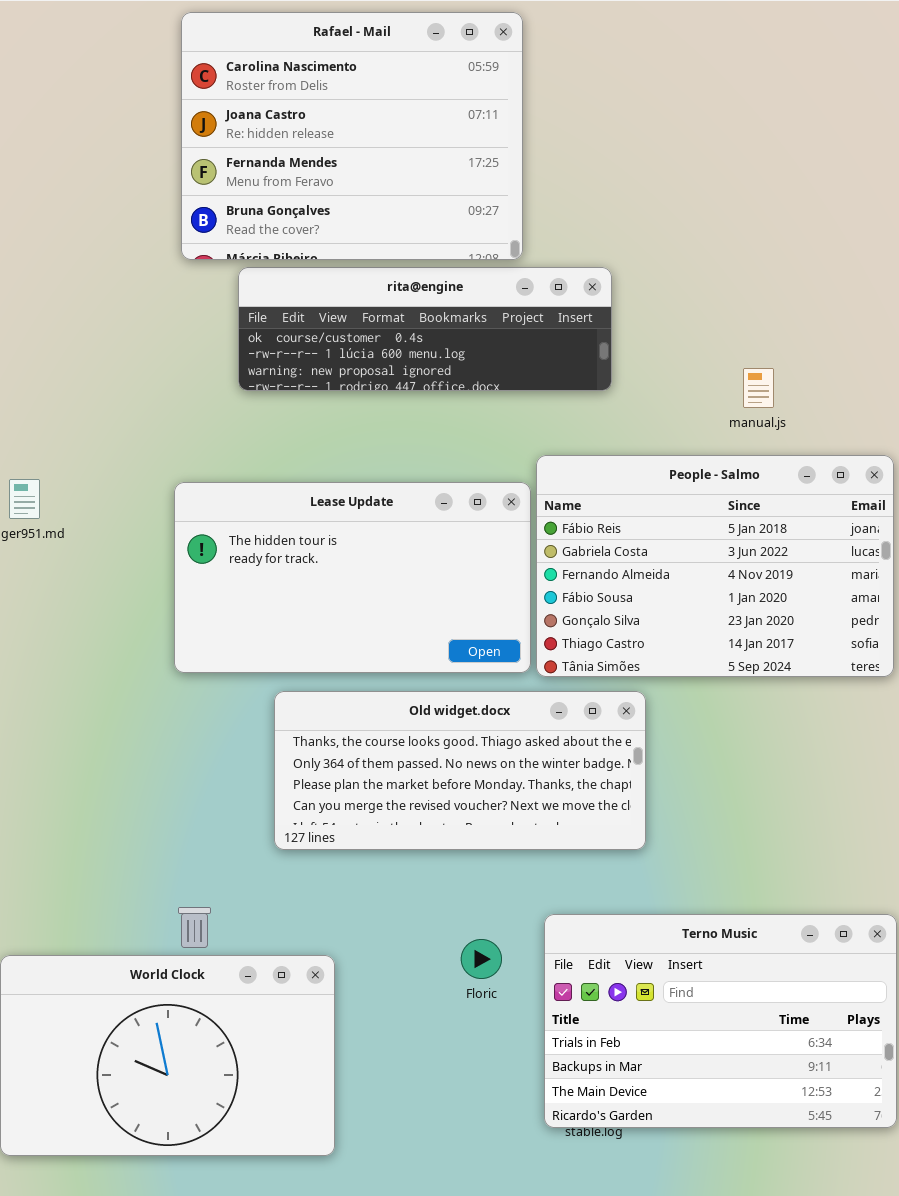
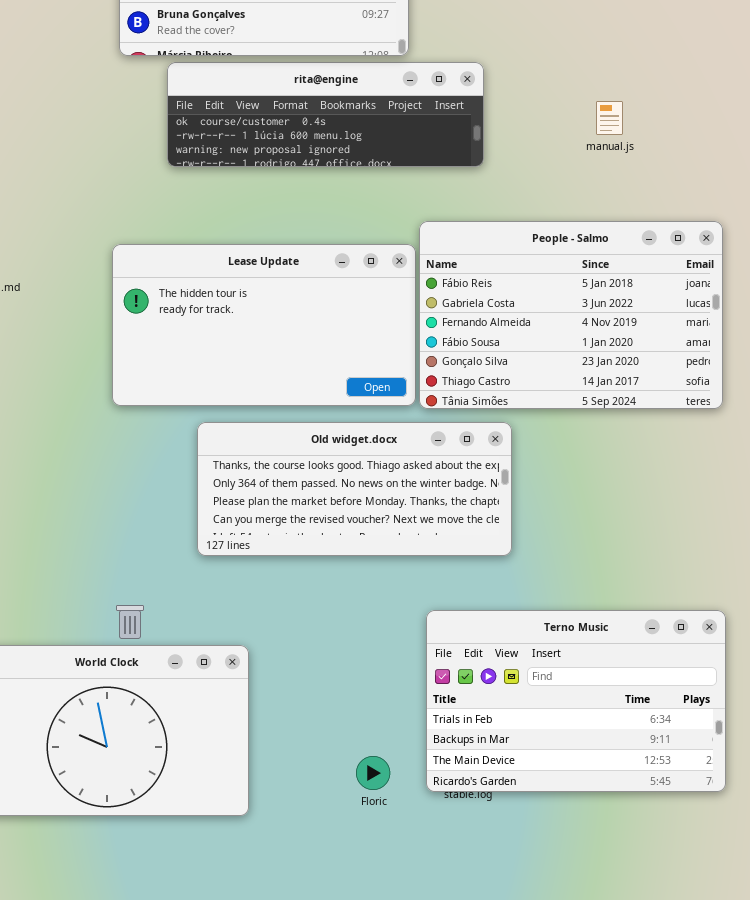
manual.js: [743,368,774,408] -> [596,101,623,135], moved
Floric: [461,939,502,979] -> [356,756,390,790], moved

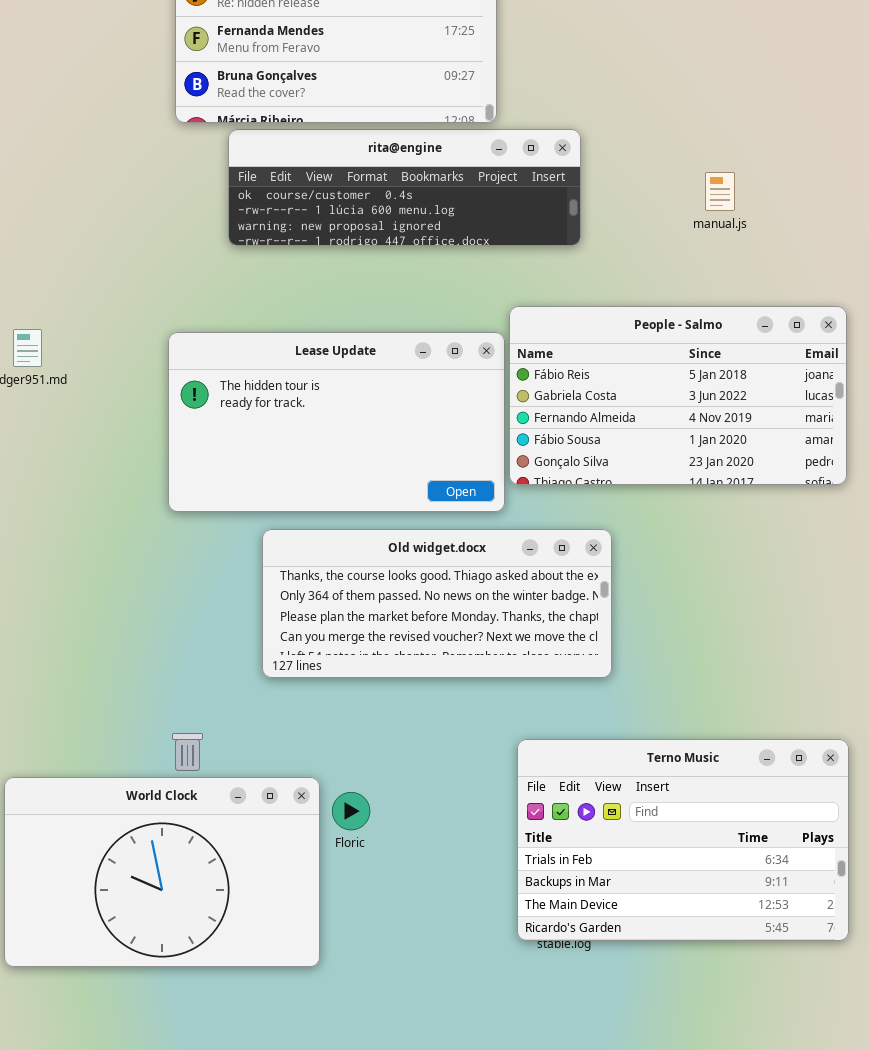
People - Salmo: [419,221,723,409] -> [509,306,847,485], resized
Floric: [356,756,390,790] -> [332,792,370,830], moved

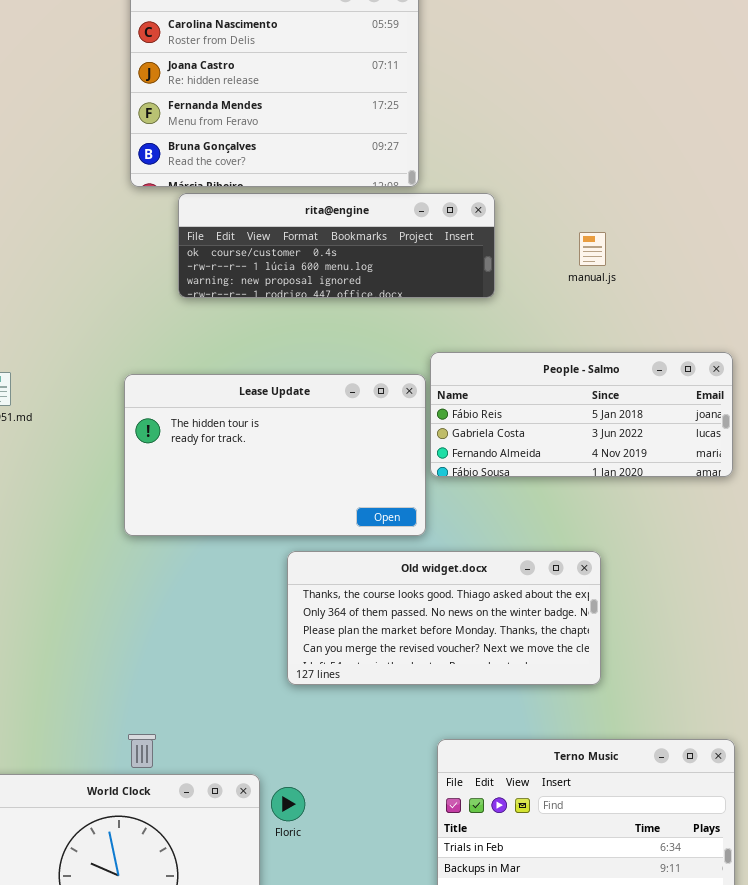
manual.js: [705,172,735,211] -> [579,232,606,266], moved
People - Salmo: [509,306,847,485] -> [430,352,733,477], resized
Old widget.docx: [262,529,612,678] -> [287,551,601,685], moved

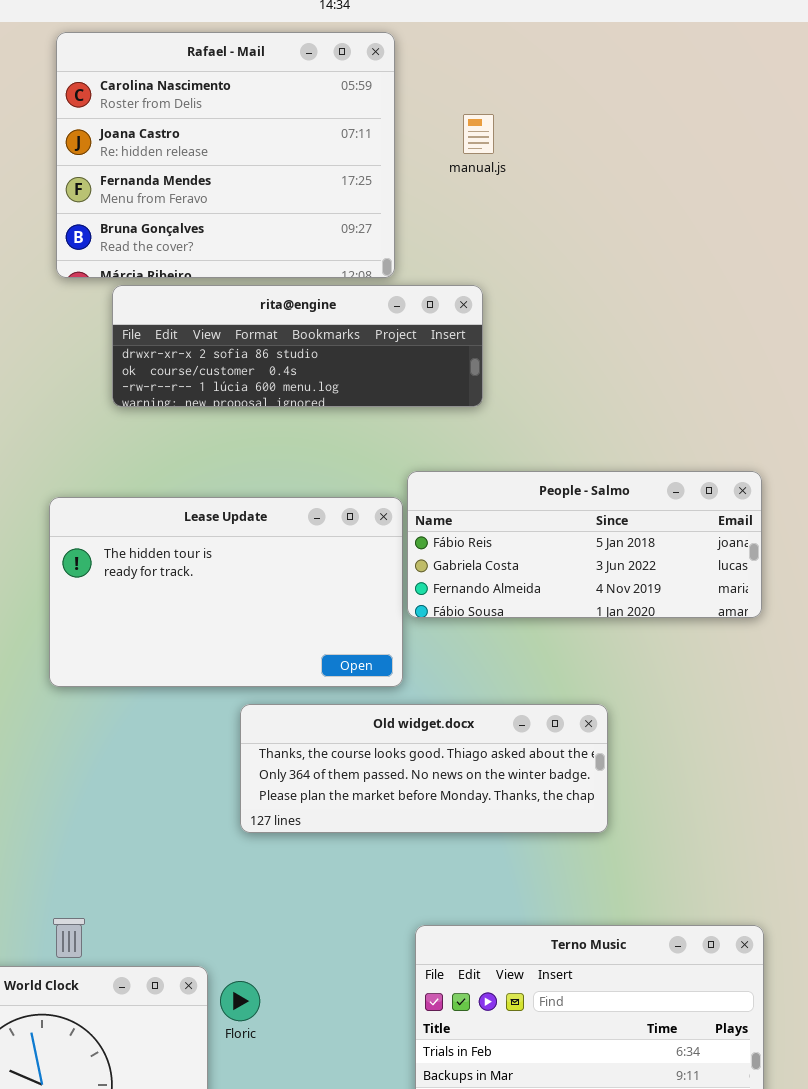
rita@engine: [178,193,495,298] -> [112,285,483,407], scrolled up 1 row
manual.js: [579,232,606,266] -> [463,114,494,154], moved
Old widget.docx: [287,551,601,685] -> [240,704,608,833], resized

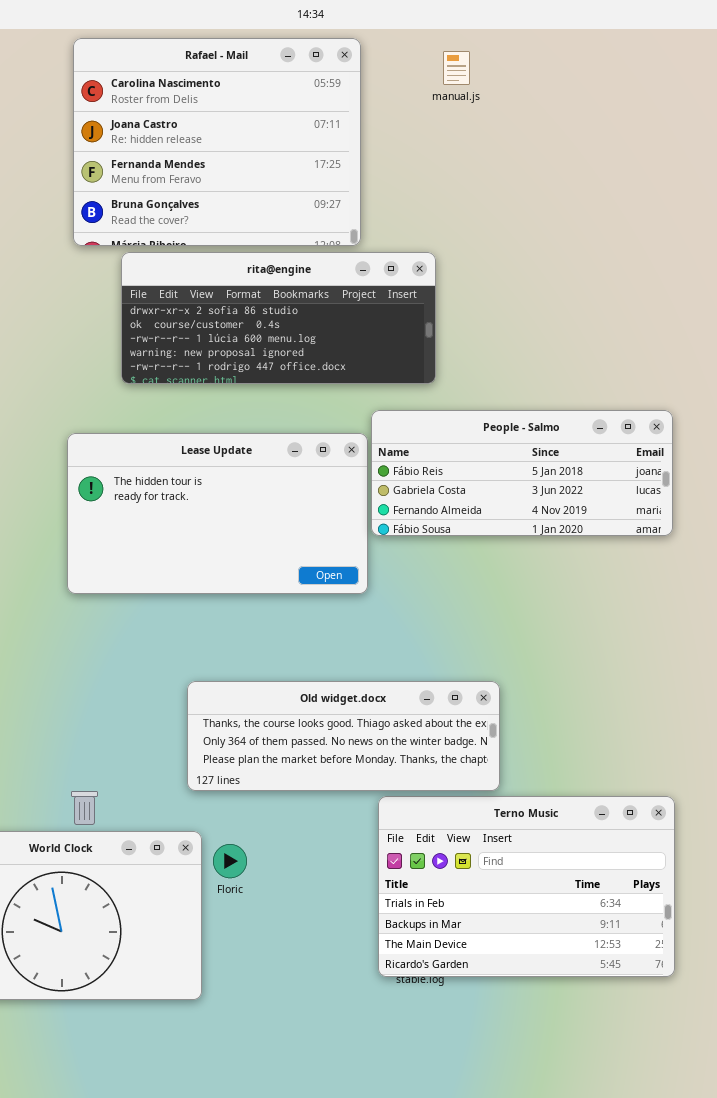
manual.js: [463,114,494,154] -> [443,51,470,85], moved
rita@engine: [112,285,483,407] -> [121,252,436,384], resized
Old widget.docx: [240,704,608,833] -> [187,681,500,791], moved

